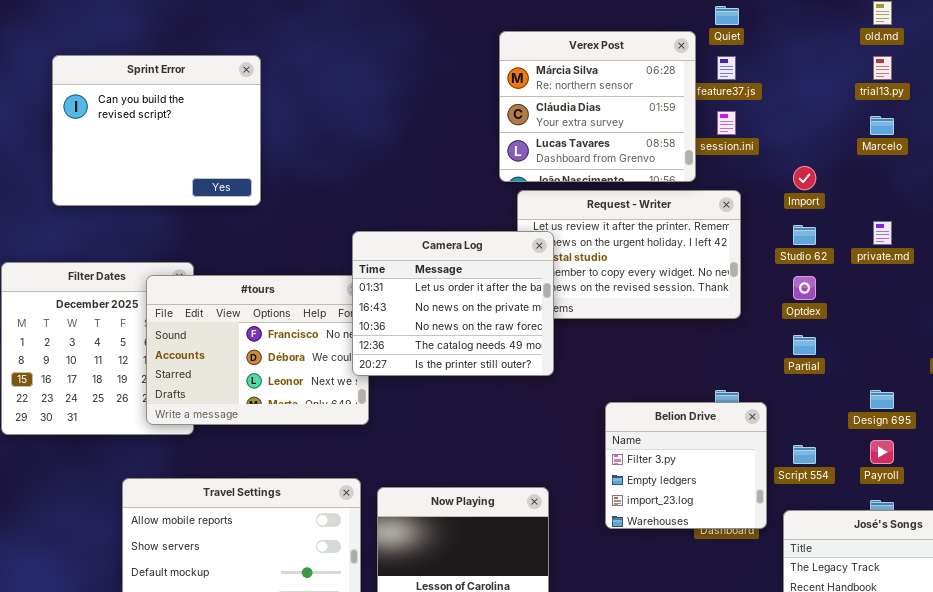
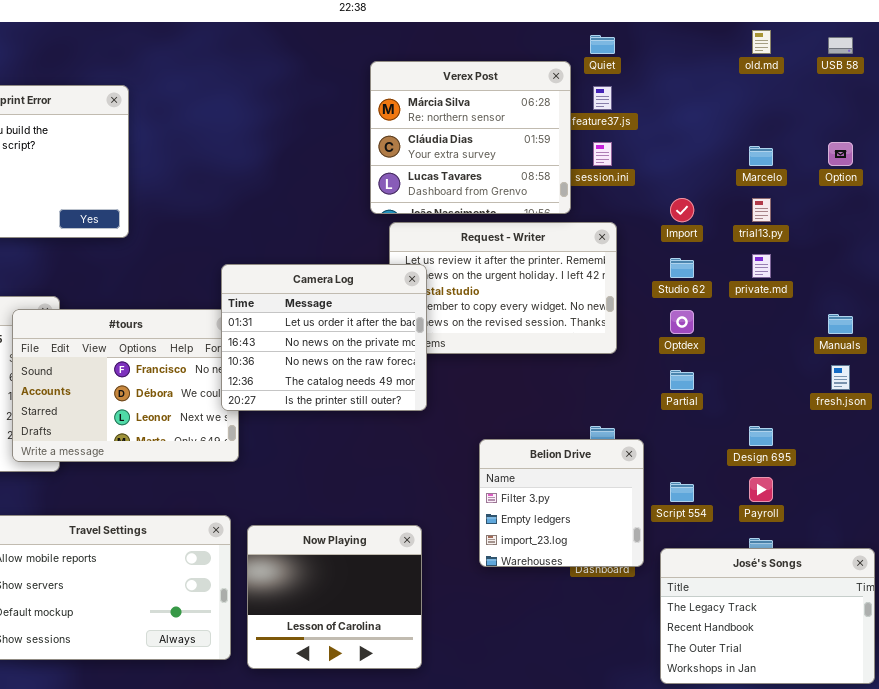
trial13.py: [873,56,892,80] -> [752,198,771,222], moved

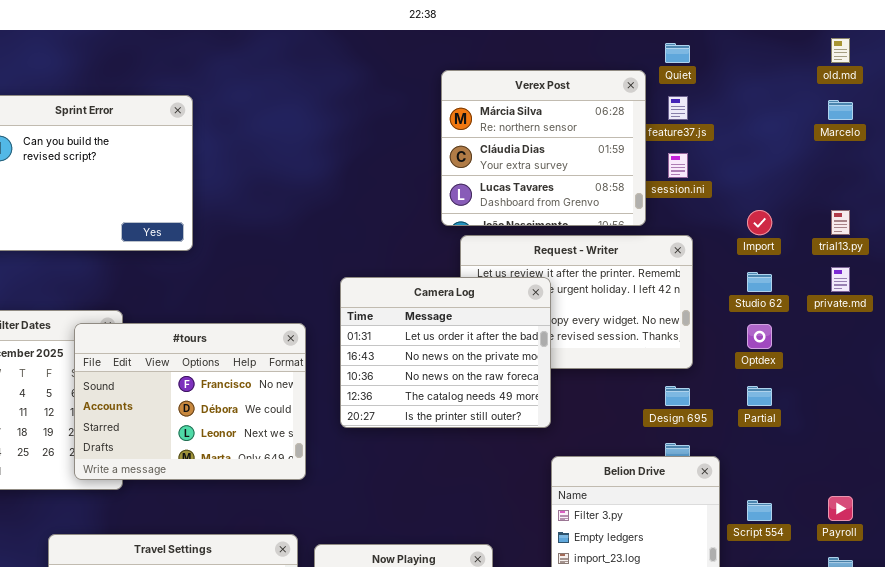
Marcelo: [749,146,773,166] -> [828,100,853,120], moved
Camera Log: [221,264,427,411] -> [340,277,551,428], moved
Design 695: [749,426,773,446] -> [665,386,690,406], moved

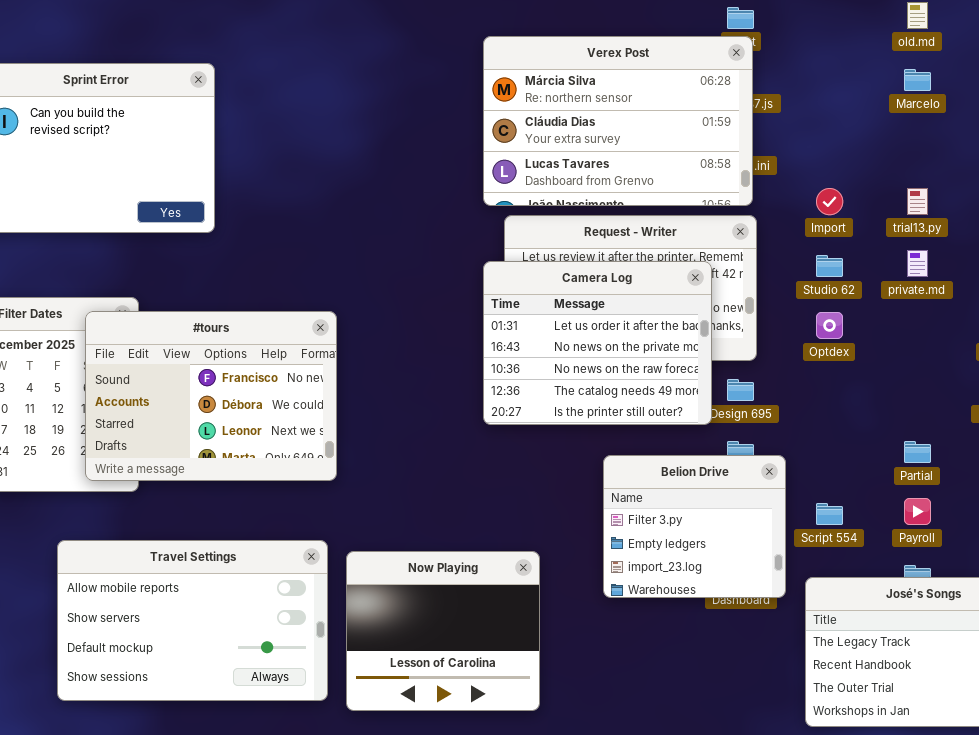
Verex Post: [441,70,646,226] -> [483,36,753,206], resized
Camera Log: [340,277,551,428] -> [483,261,712,425], moved
Partial: [747,386,772,406] -> [904,441,931,463], moved

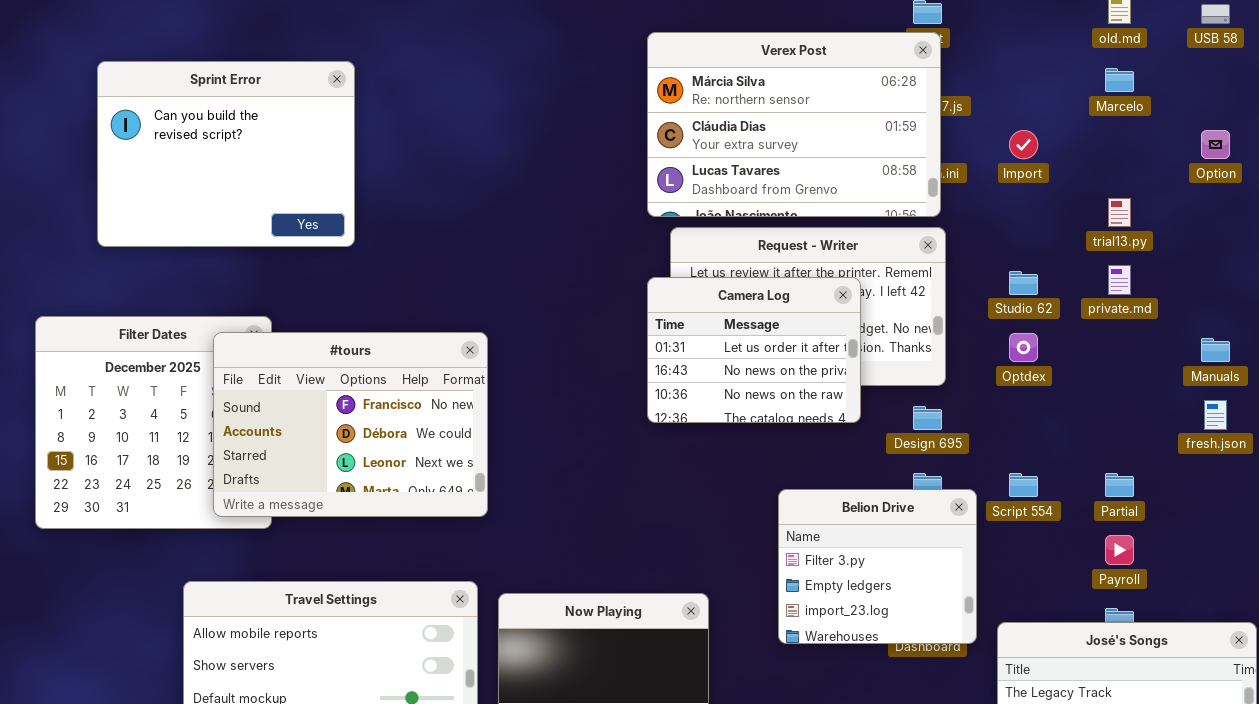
Import: [816,188,843,215] -> [1009,130,1038,159], moved
Camera Log: [483,261,712,425] -> [647,277,861,423], resized
Script 554: [816,503,843,525] -> [1009,473,1038,497], moved

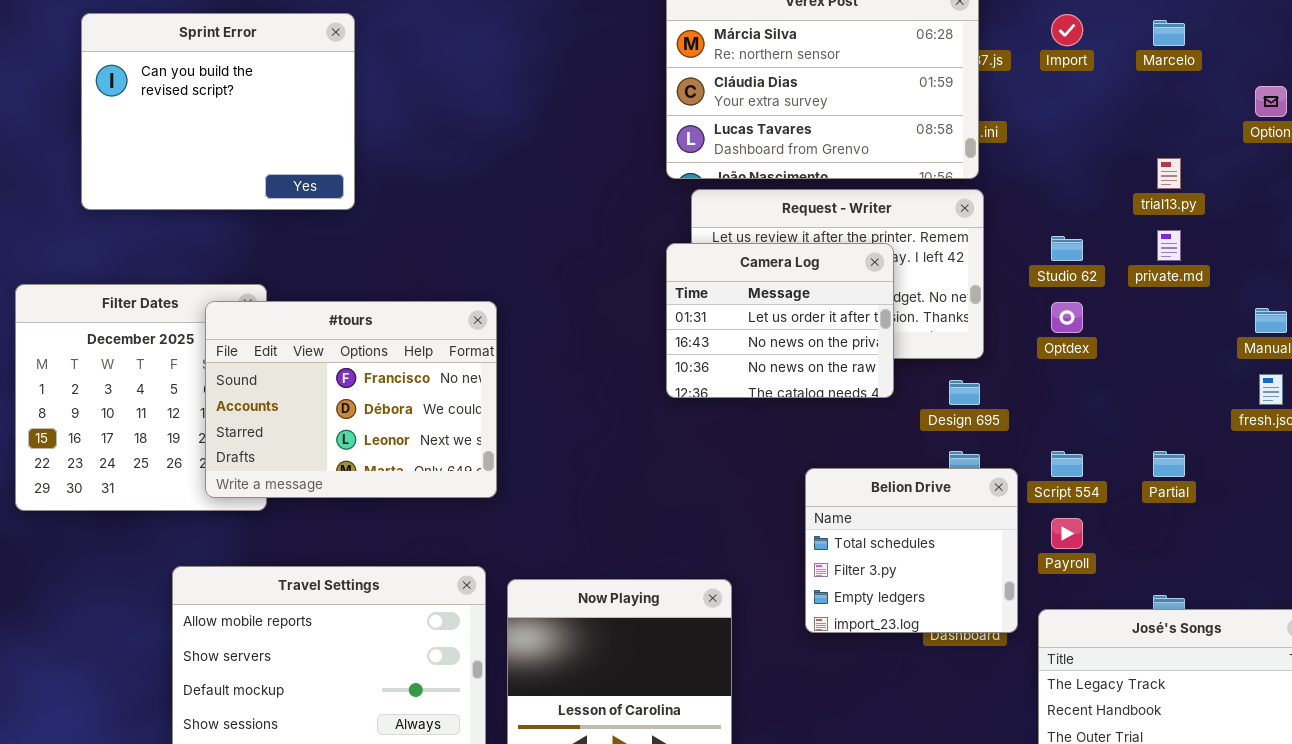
Import: [1009,130,1038,159] -> [1051,14,1083,46], moved
Belion Drive: [778,489,977,644] -> [805,468,1018,633], scrolled up 1 row
Payroll: [1105,535,1134,565] -> [1051,518,1083,549], moved

